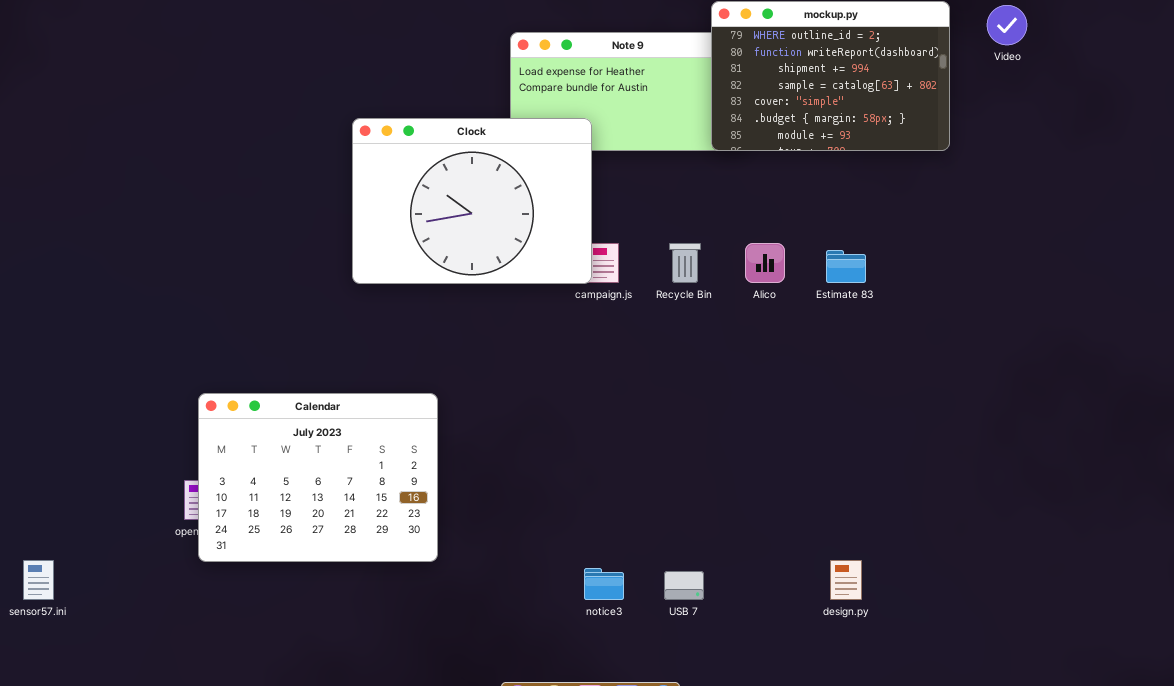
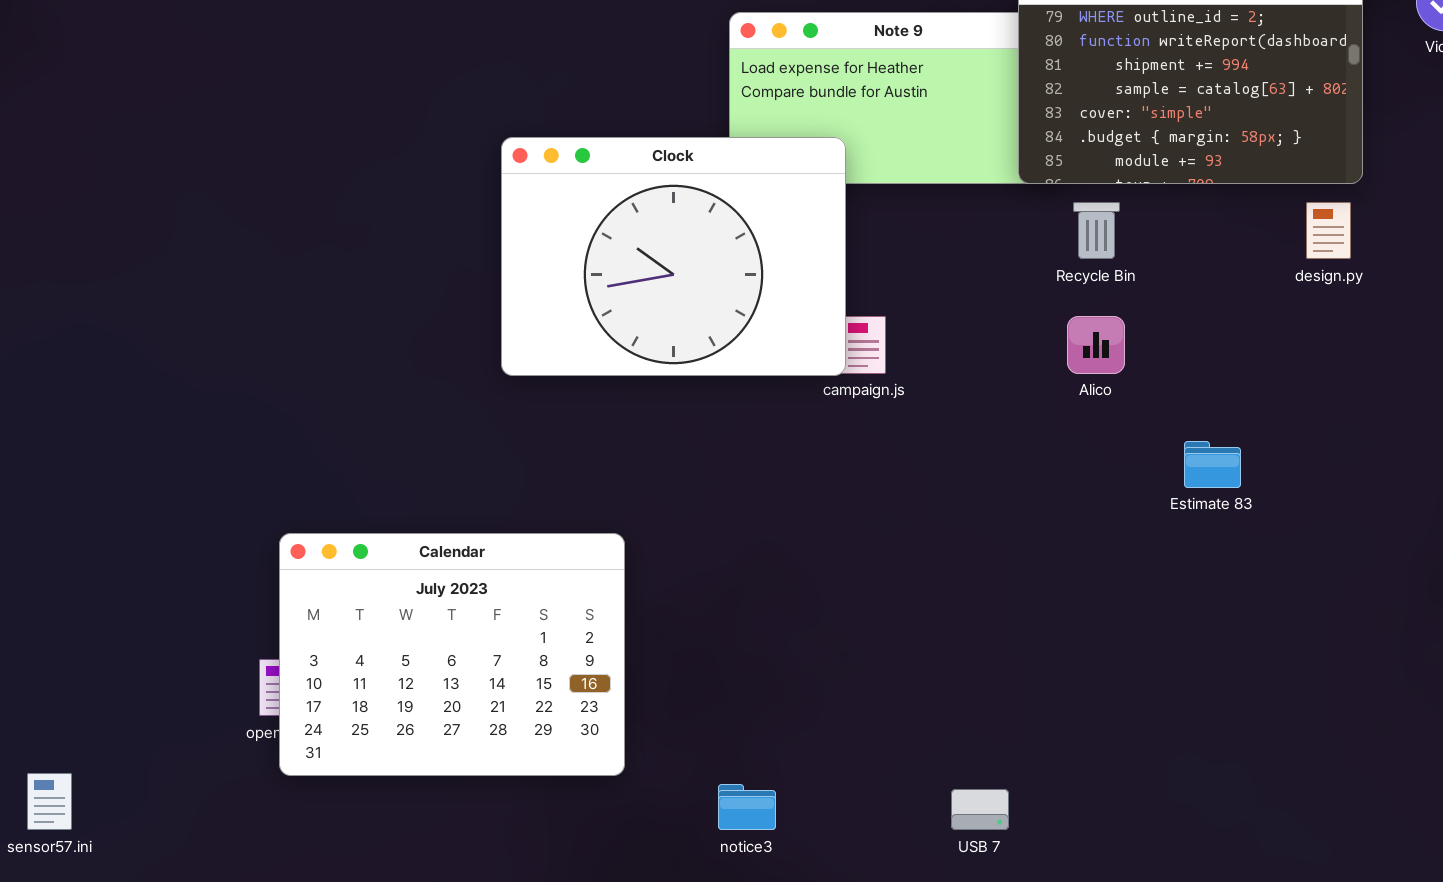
Recycle Bin: [669,243,701,283] -> [1073,202,1120,259], moved
Estimate 83: [826,250,866,283] -> [1184,441,1241,488], moved
design.py: [830,560,862,600] -> [1306,202,1351,259], moved
notice3: [584,568,624,600] -> [718,784,776,830], moved

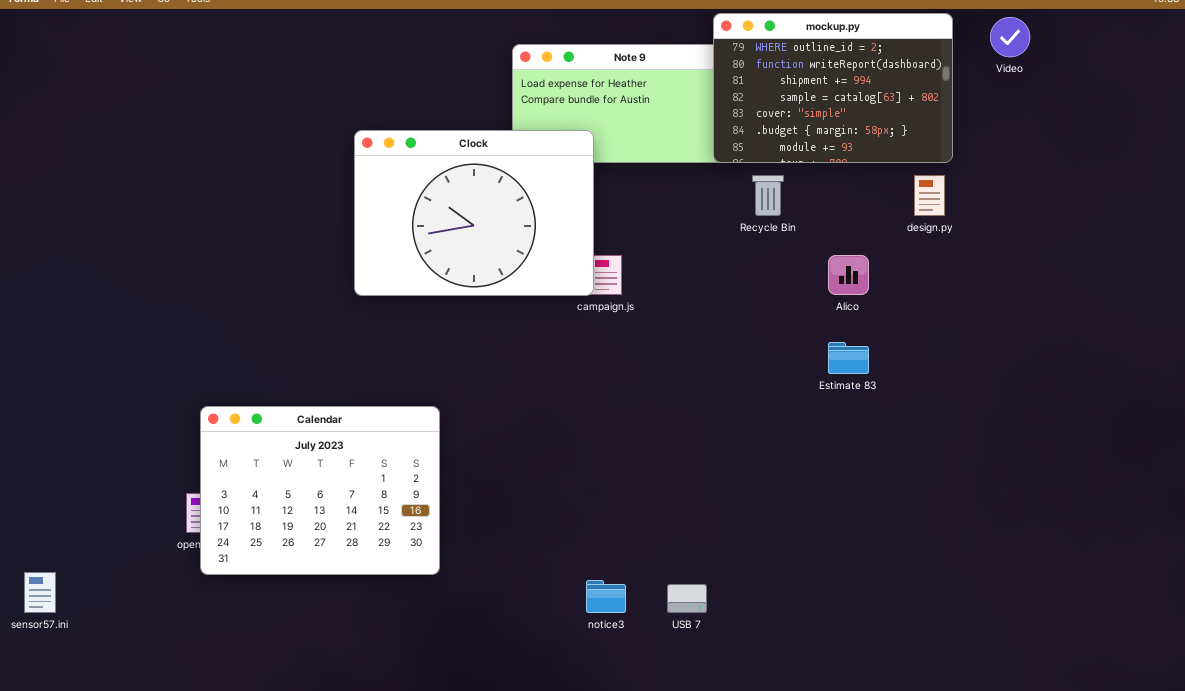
Alico: [1067,316,1125,374] -> [828,255,869,295], moved
notice3: [718,784,776,830] -> [586,580,626,613], moved

